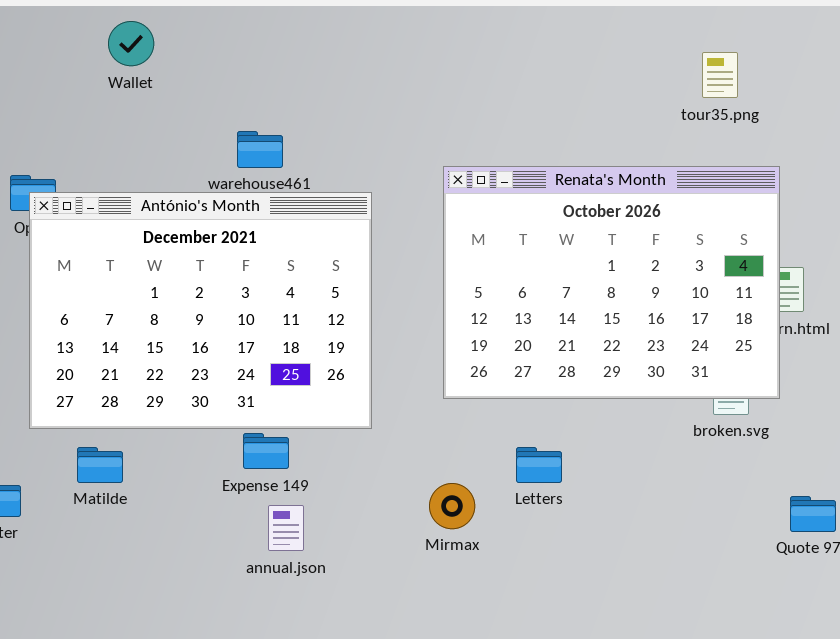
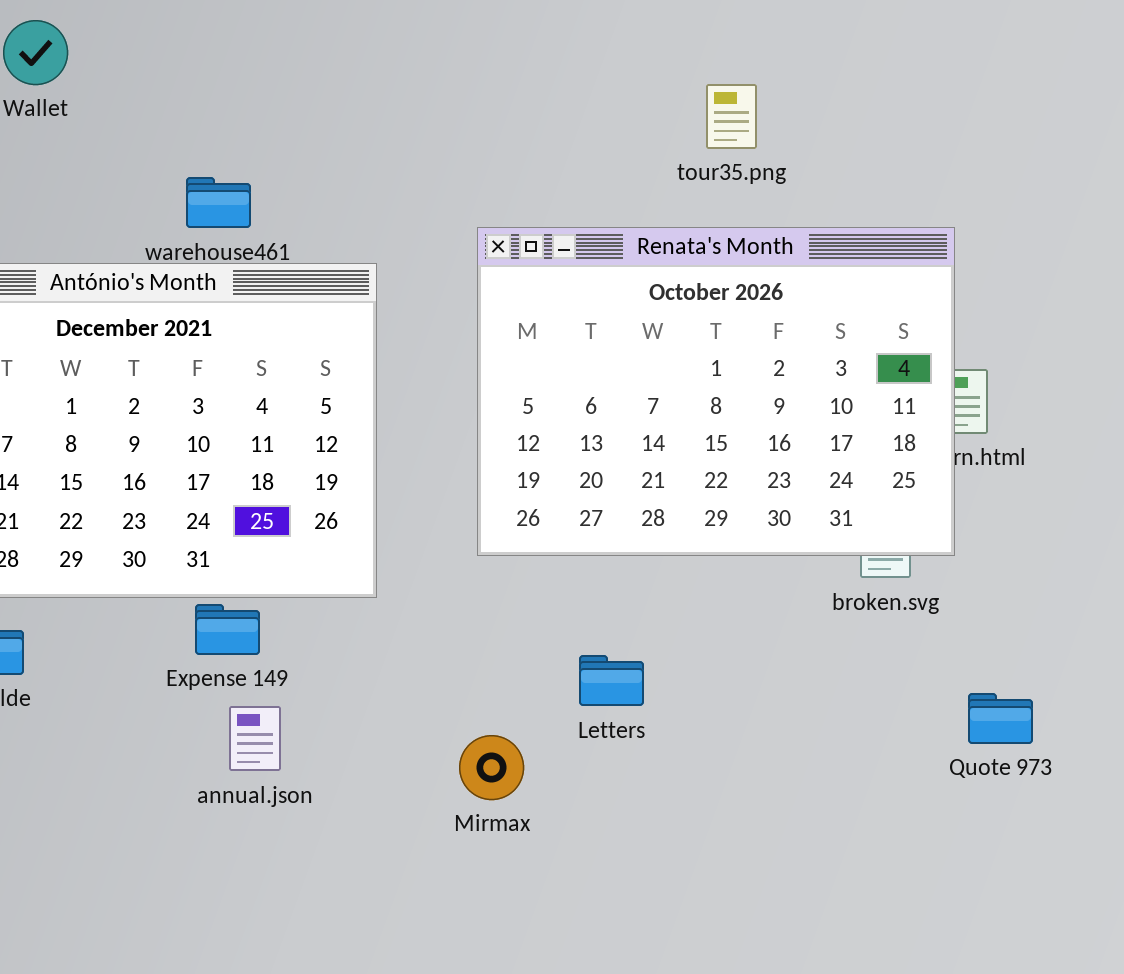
tour35.png: [702,52,738,98] -> [706,84,757,149], moved
Letters: [516,447,562,483] -> [579,655,644,706], moved
Mirmax: [429,483,475,529] -> [459,735,524,800], moved

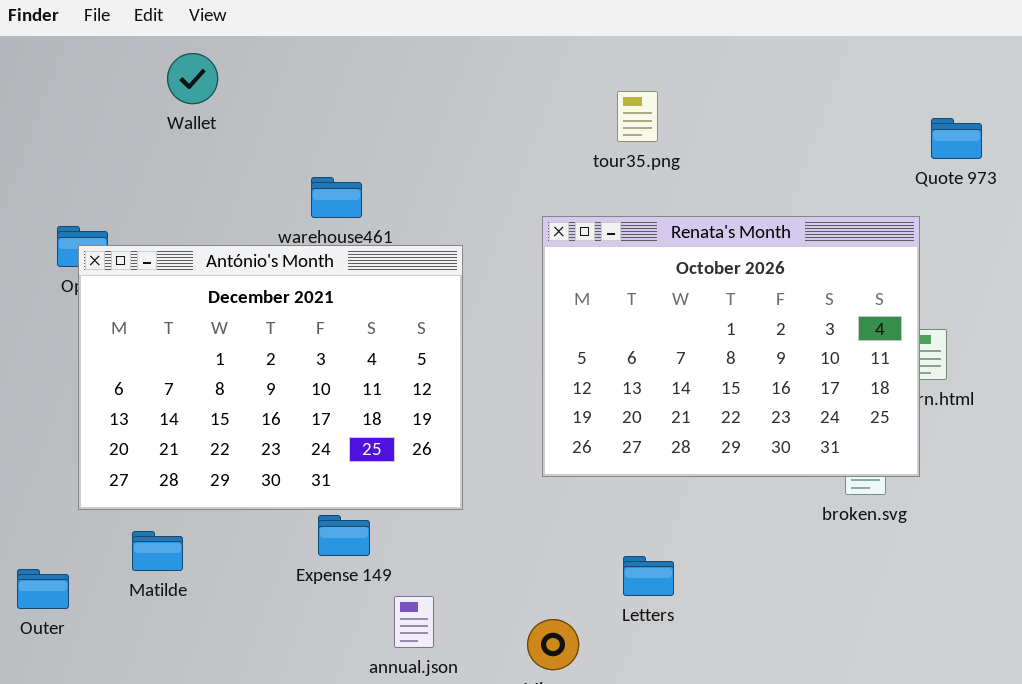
tour35.png: [706,84,757,149] -> [617,91,658,142], moved
Quote 973: [968,693,1033,744] -> [931,118,982,159], moved
annual.json: [229,706,281,771] -> [394,596,434,648], moved

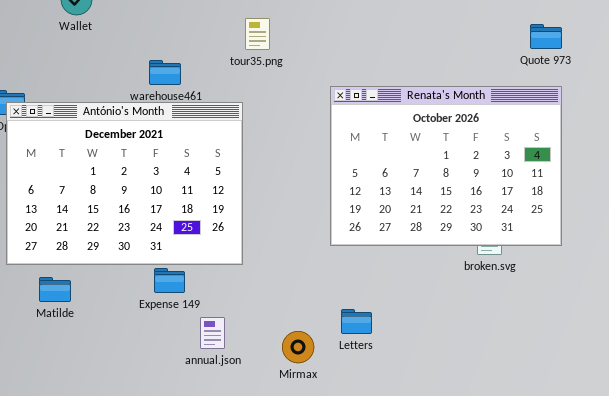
tour35.png: [617,91,658,142] -> [245,18,270,50], moved
Renata's Month: [542,216,920,477] -> [330,86,562,246], moved
Letters: [623,556,674,596] -> [341,309,372,334], moved

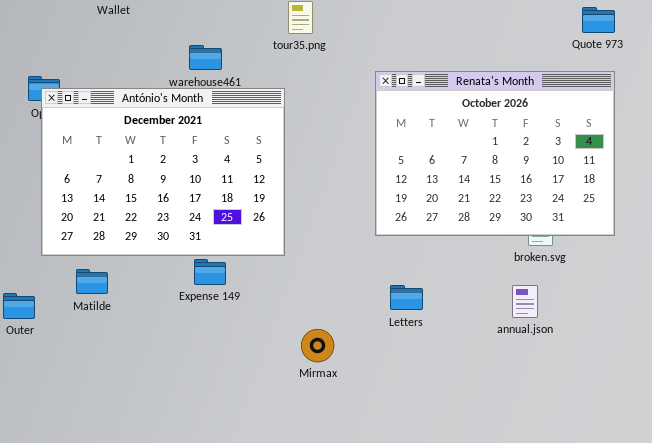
Letters: [341,309,372,334] -> [390,285,423,310], moved
annual.json: [200,317,225,349] -> [512,285,538,318], moved
Mirmax: [282,331,314,363] -> [301,329,334,362], moved

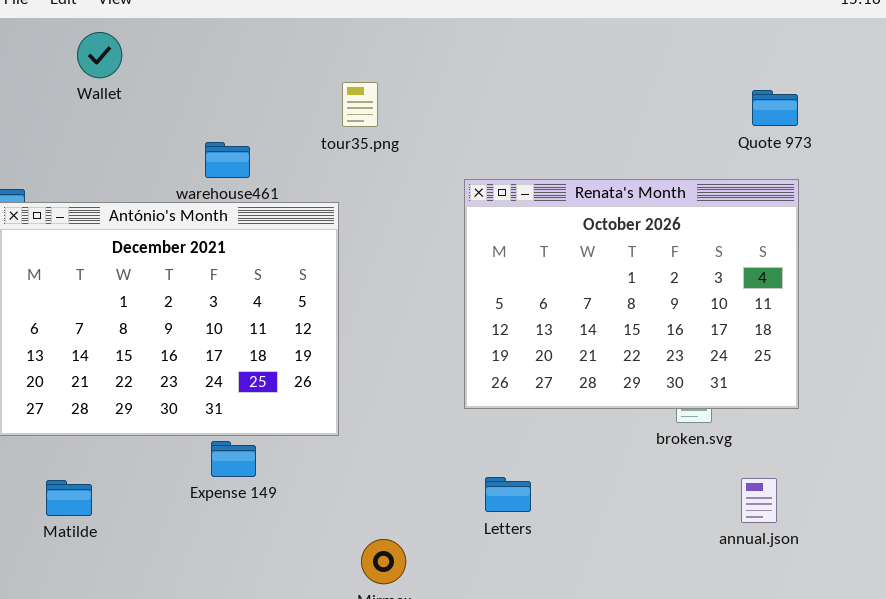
Matilde: [76,269,108,294] -> [46,480,92,516], moved
annual.json: [512,285,538,318] -> [741,478,777,523], moved

